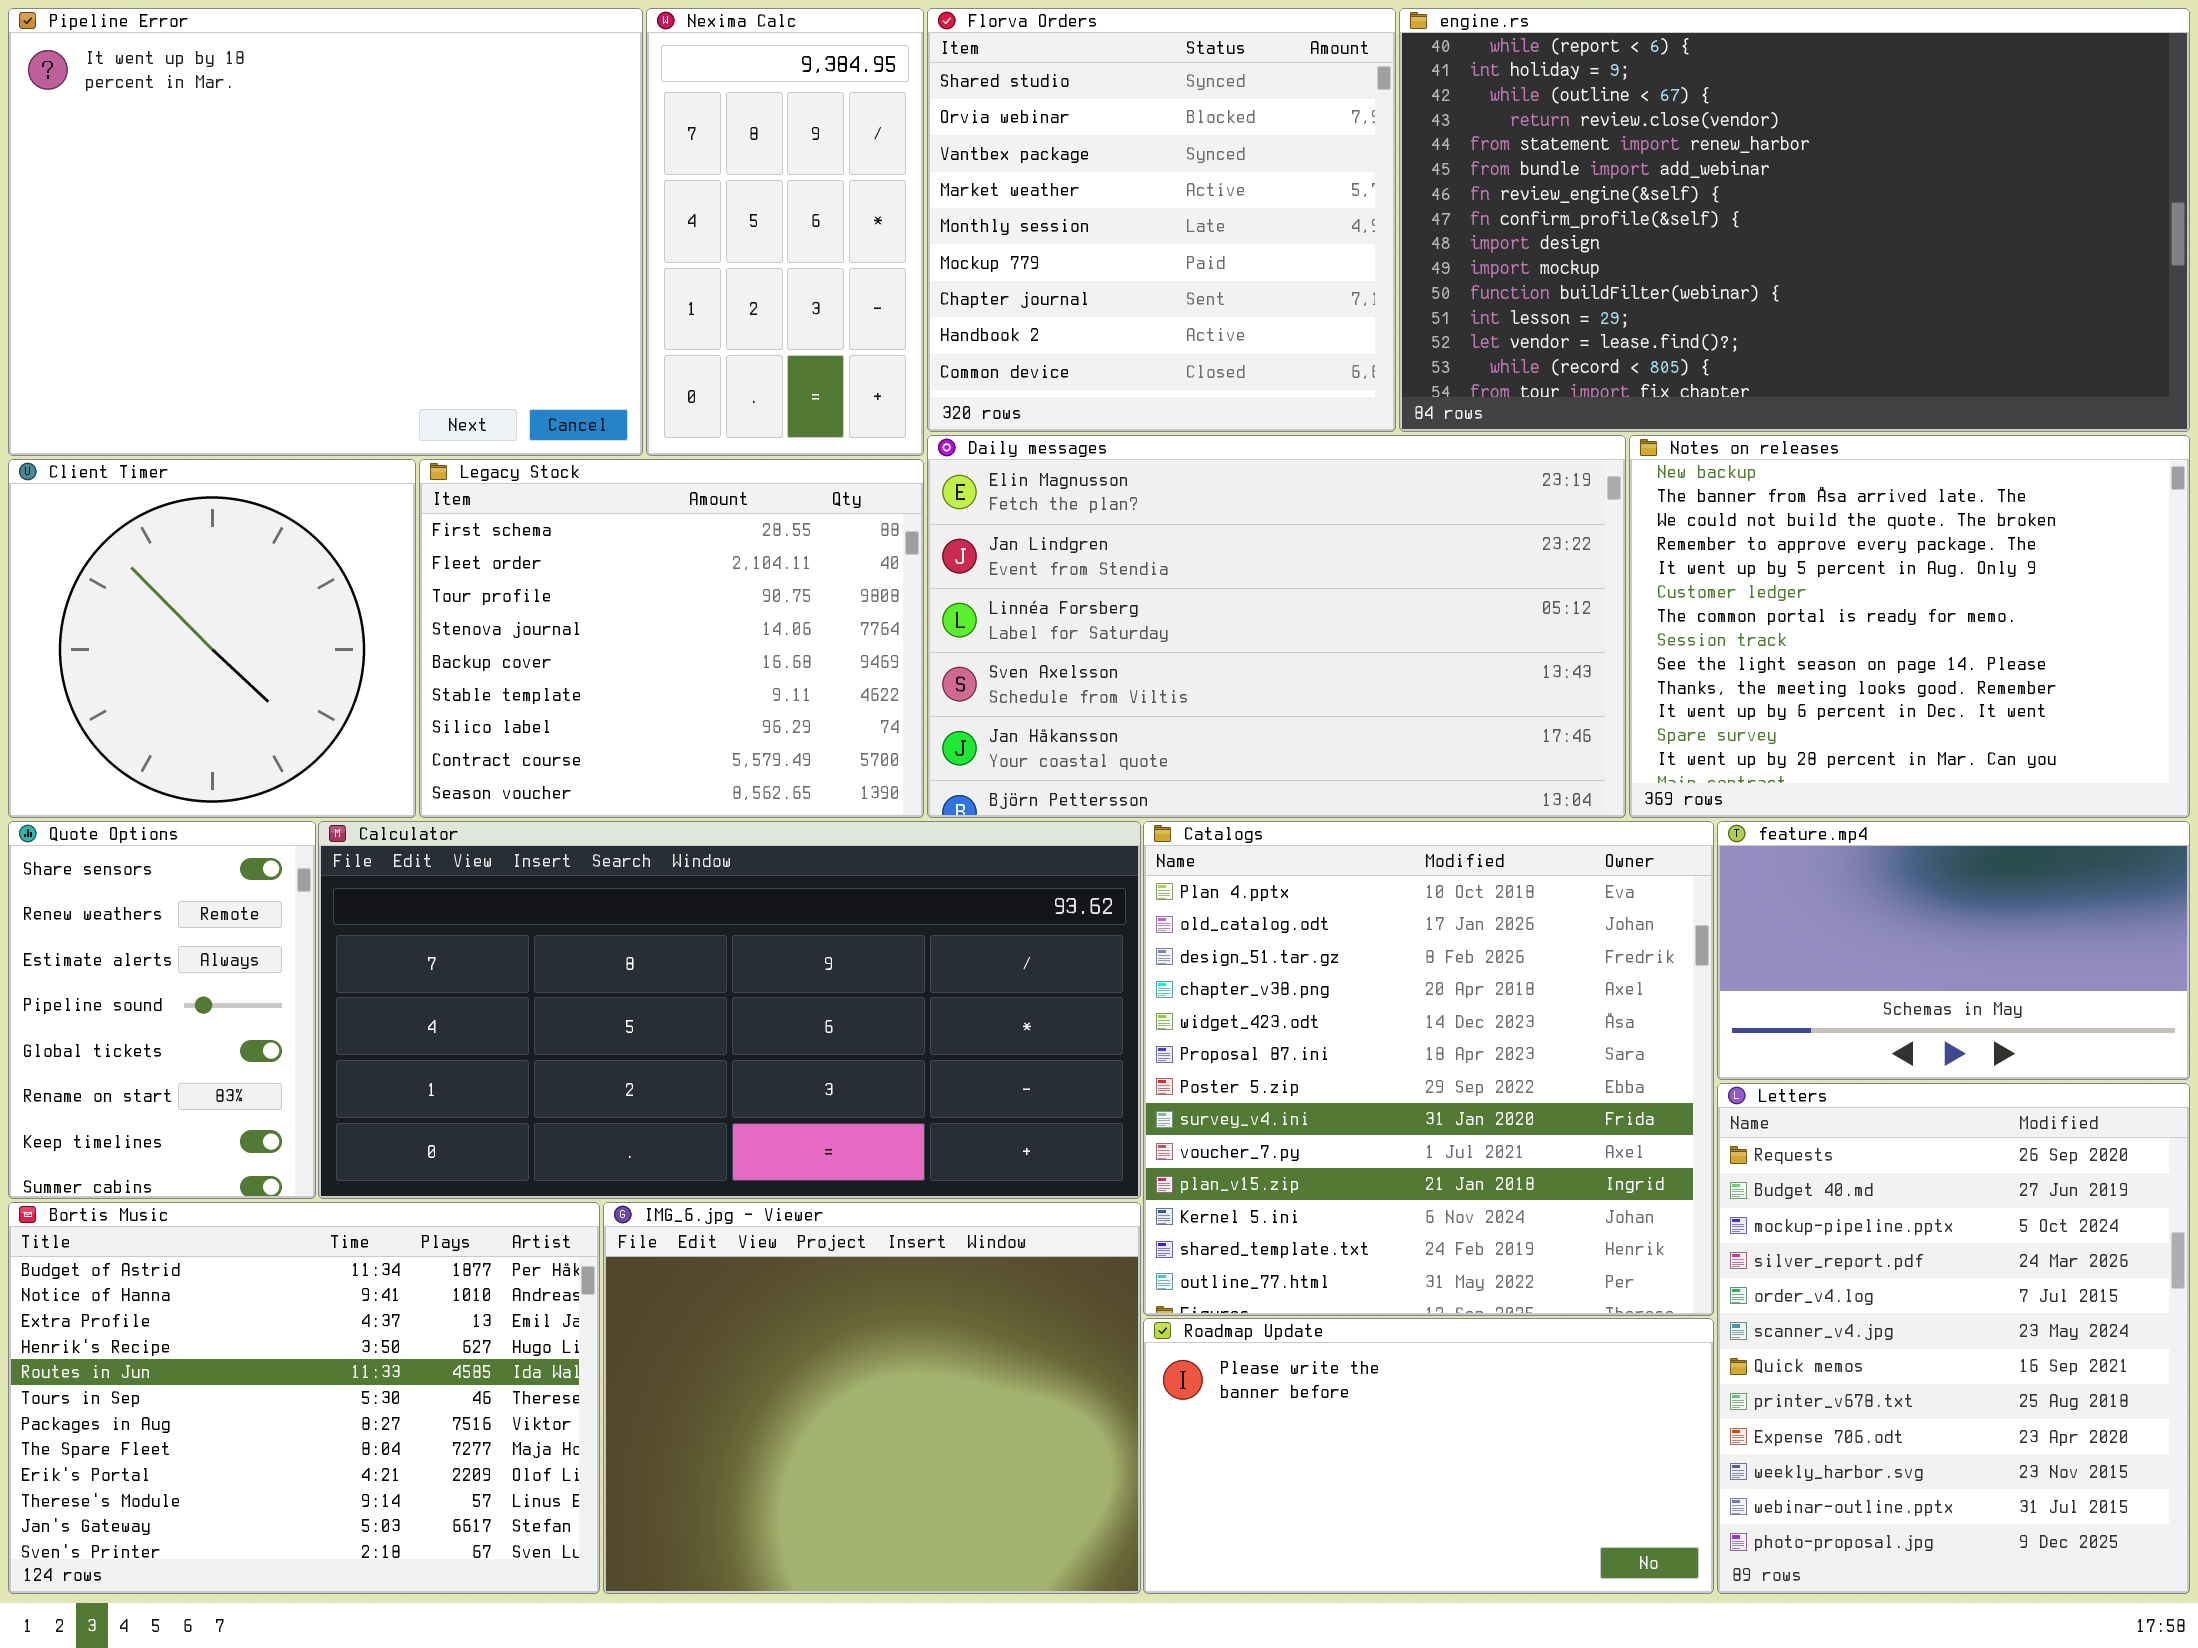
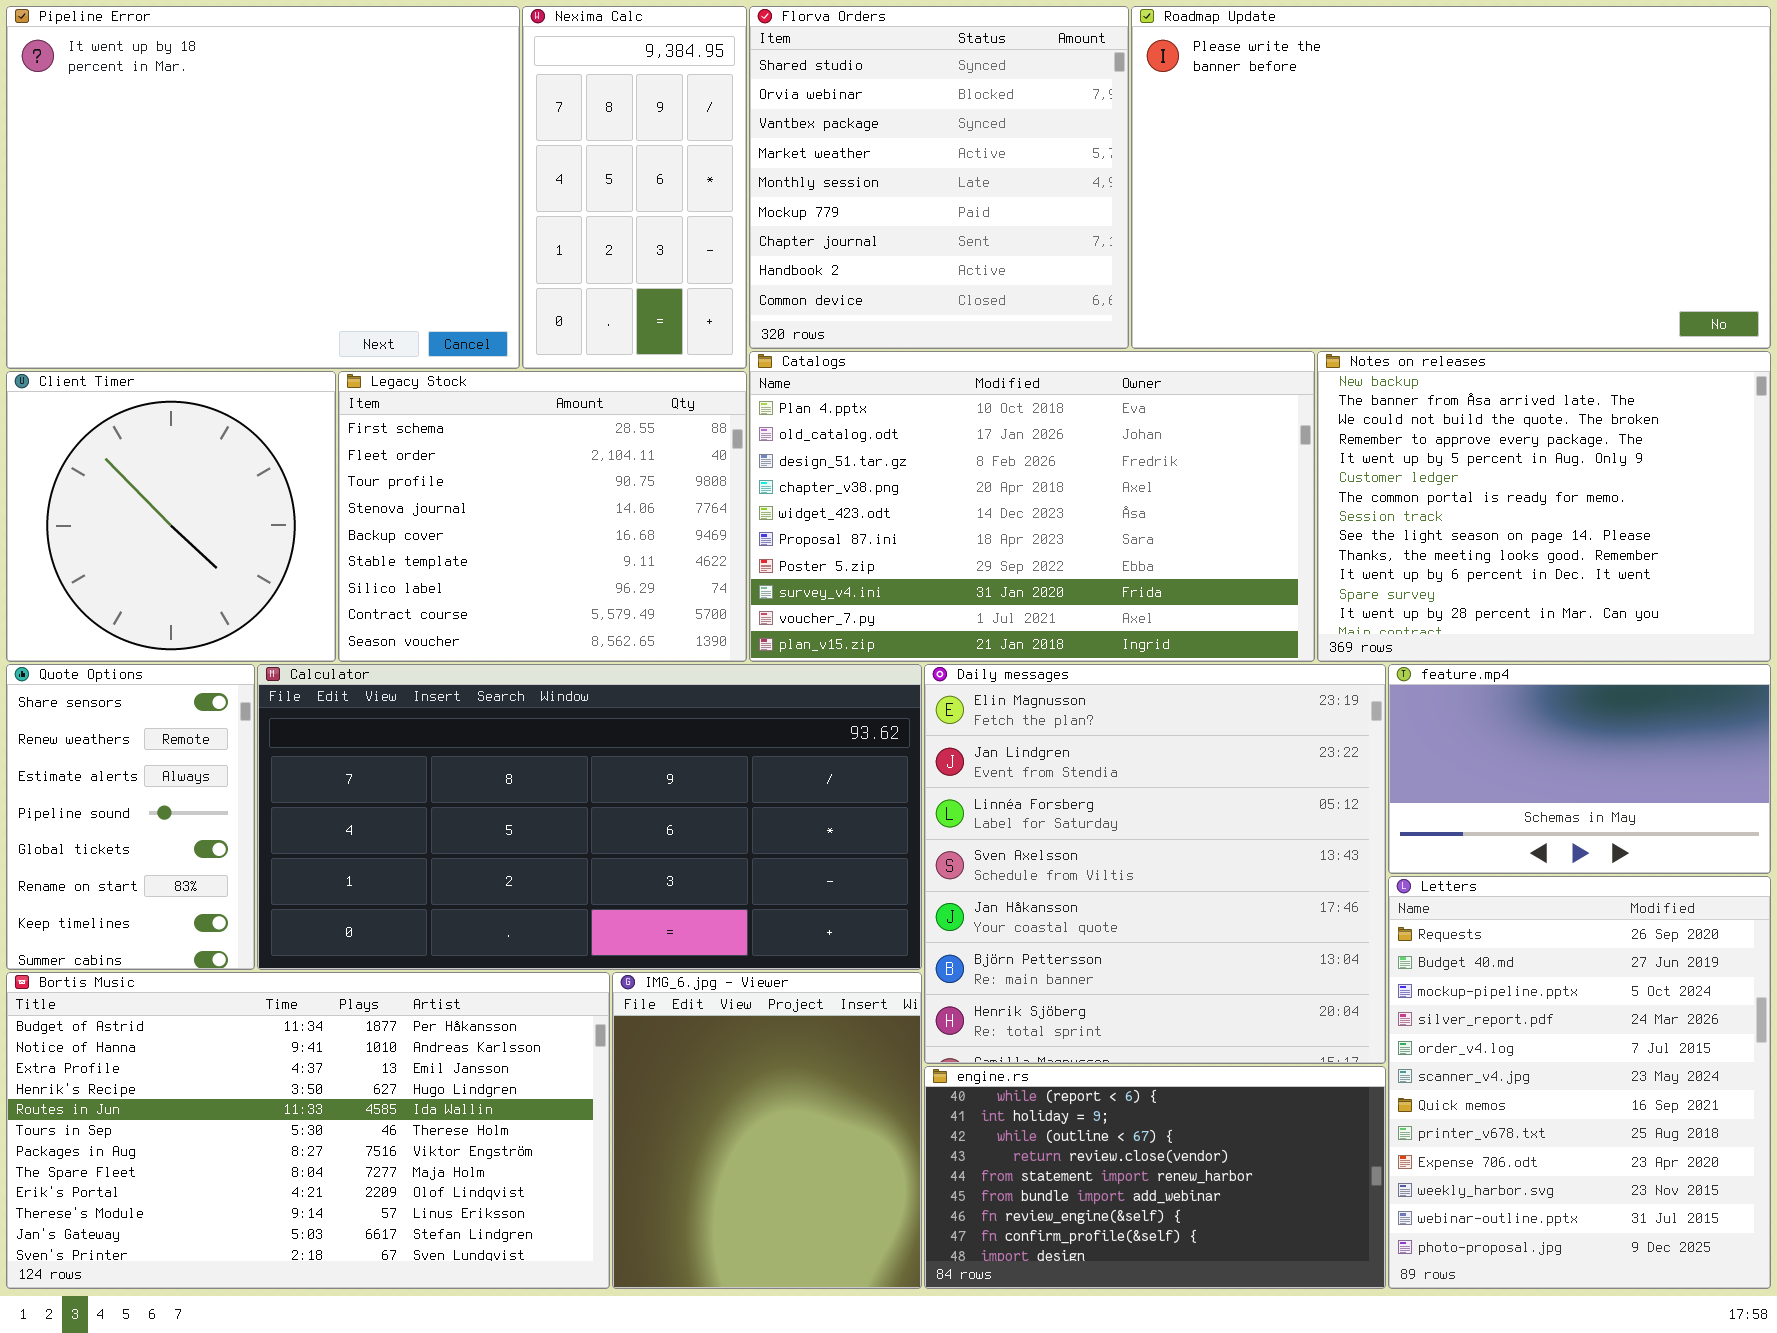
engine.rs: [1399,8,2190,432] -> [924,1066,1386,1289], moved, resized
Daily messages: [927,435,1626,818] -> [924,664,1386,1064], moved, resized
Catalogs: [1143,821,1714,1316] -> [749,351,1315,662], moved, resized
Bortis Music: [8,1202,600,1594] -> [6,972,610,1289], resized
IMG_6.jpg - Viewer: [603,1202,1141,1594] -> [612,972,922,1289], resized
Roadmap Update: [1143,1318,1714,1594] -> [1131,6,1771,349], moved, resized

